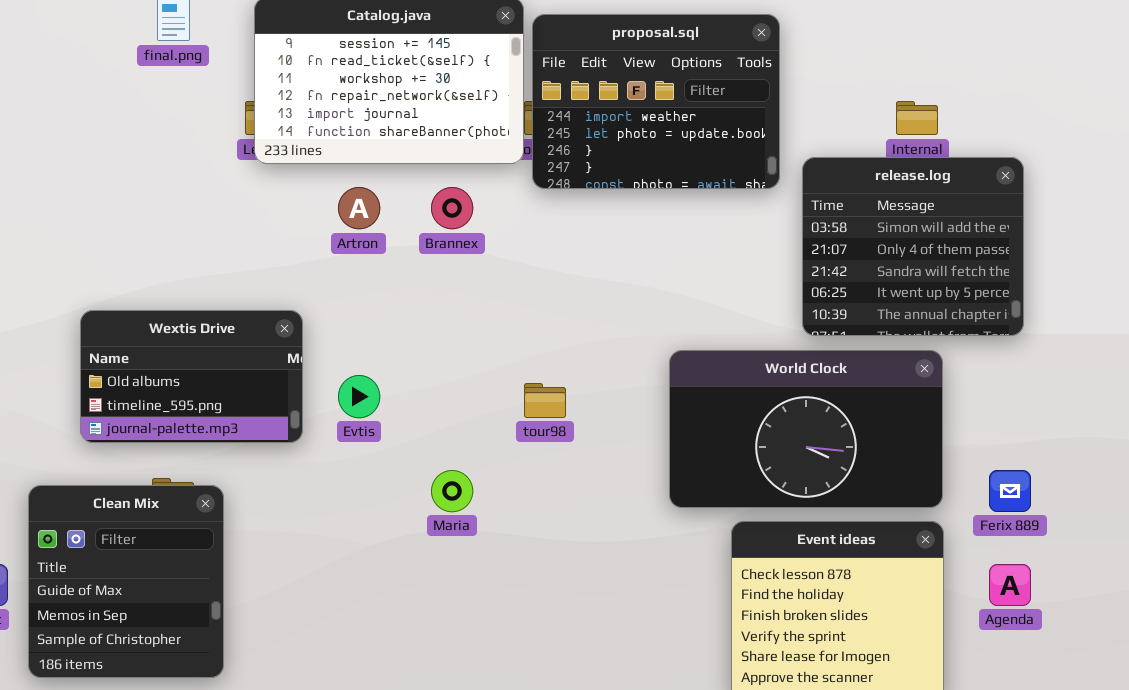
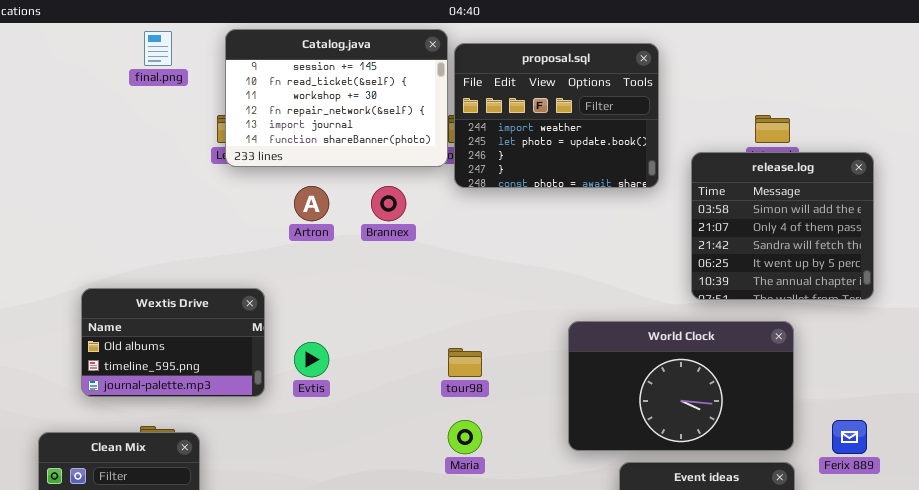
release.log: [802,157,1024,336] -> [691,152,874,300], moved
Maria: [431,470,473,512] -> [448,420,482,454], moved

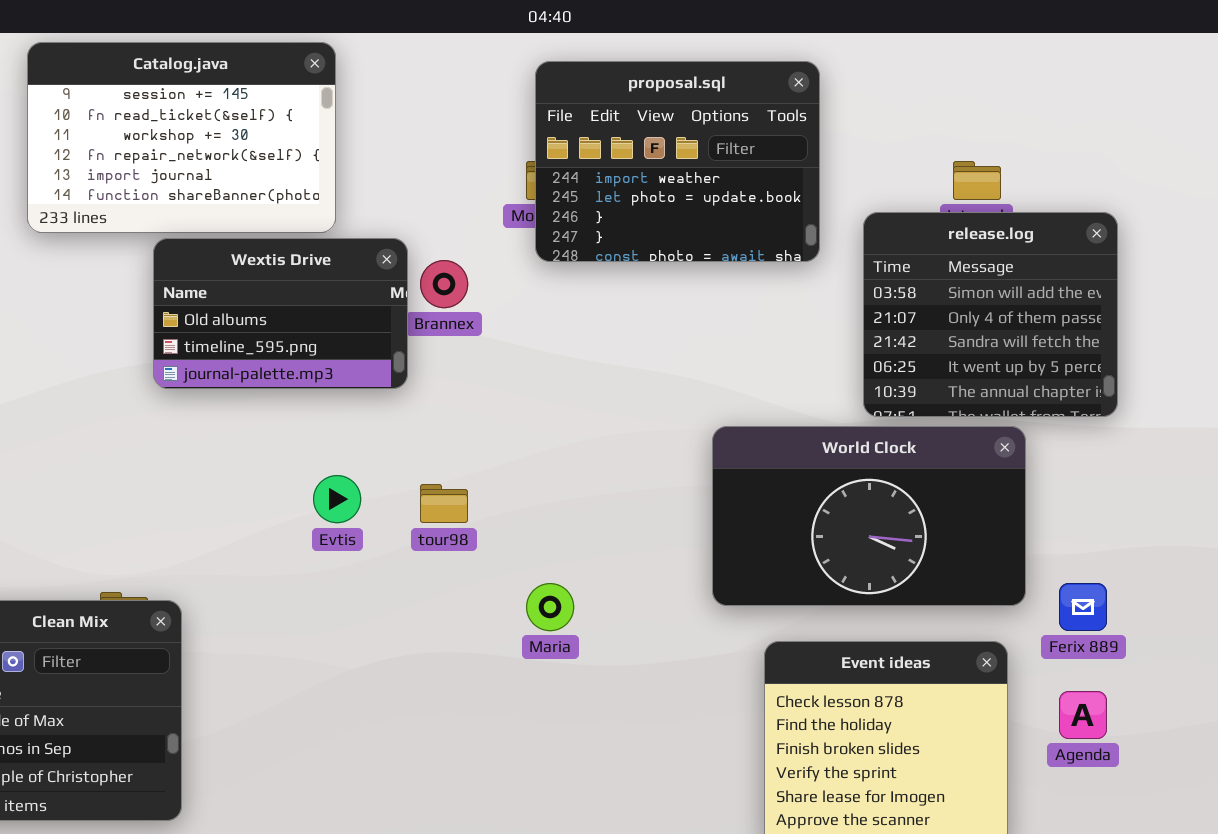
Catalog.java: [225,29,448,167] -> [27,42,336,233], moved
Wextis Drive: [81,288,265,397] -> [153,238,408,389], moved
World Clock: [568,321,794,451] -> [712,426,1026,606], moved
tour98: [448,348,482,377] -> [420,484,468,523], moved

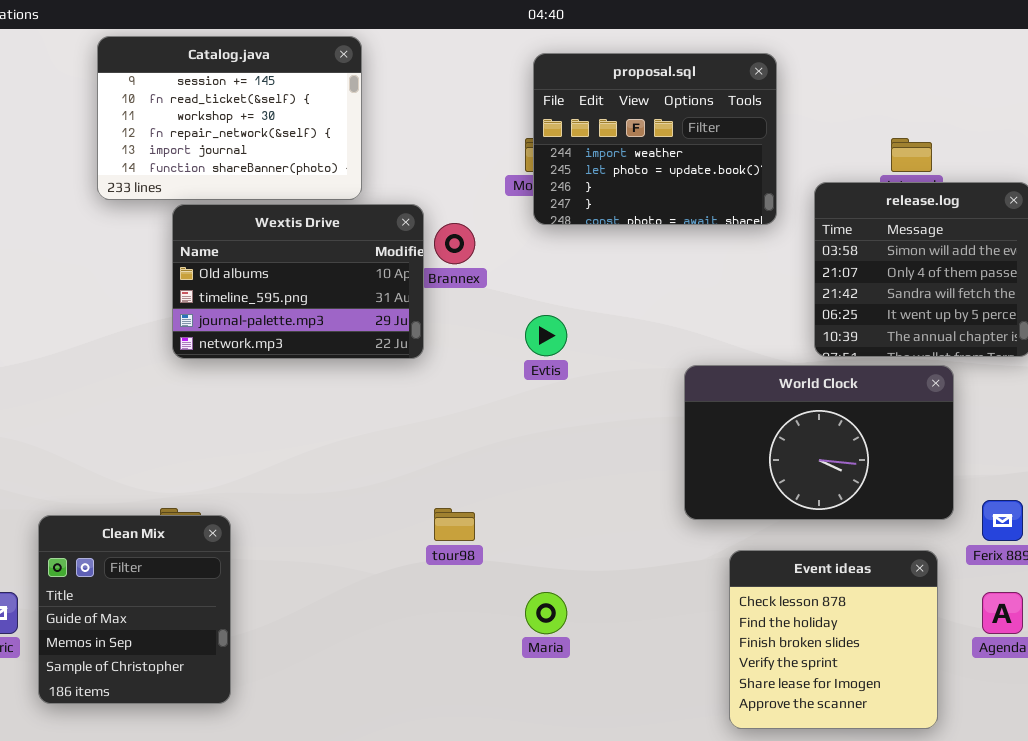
Wextis Drive: [153,238,408,389] -> [172,204,424,359], resized
Evtis: [313,475,361,523] -> [525,315,567,356], moved
tour98: [420,484,468,523] -> [434,508,475,541], moved
Maria: [526,583,574,631] -> [525,592,567,634], moved

